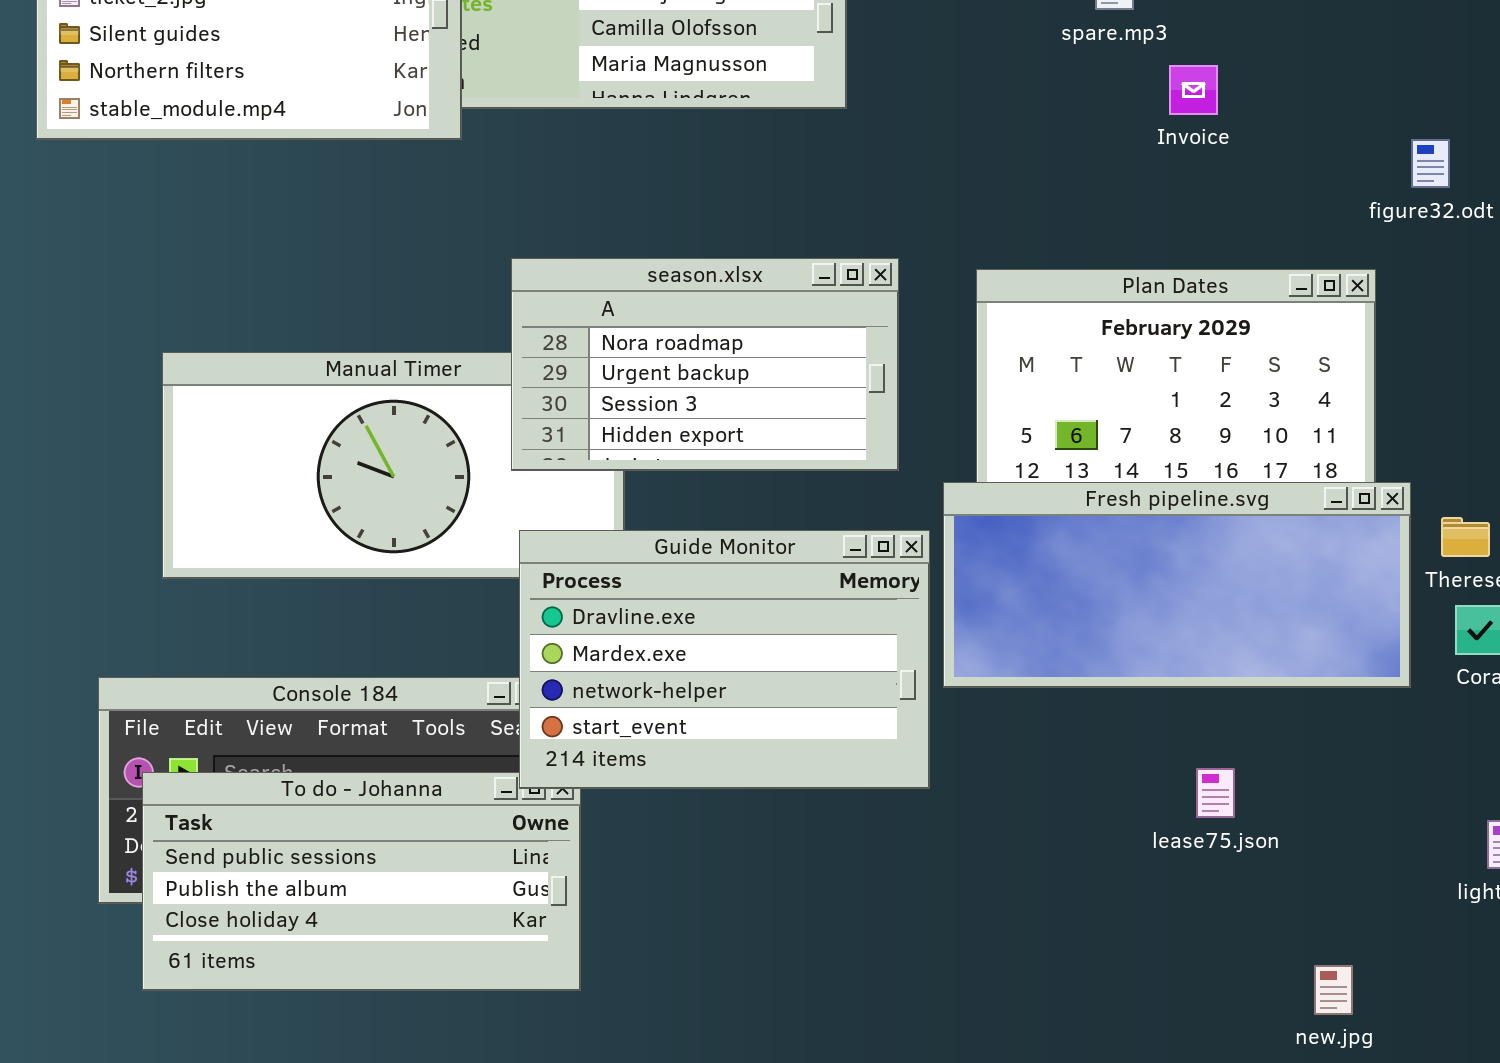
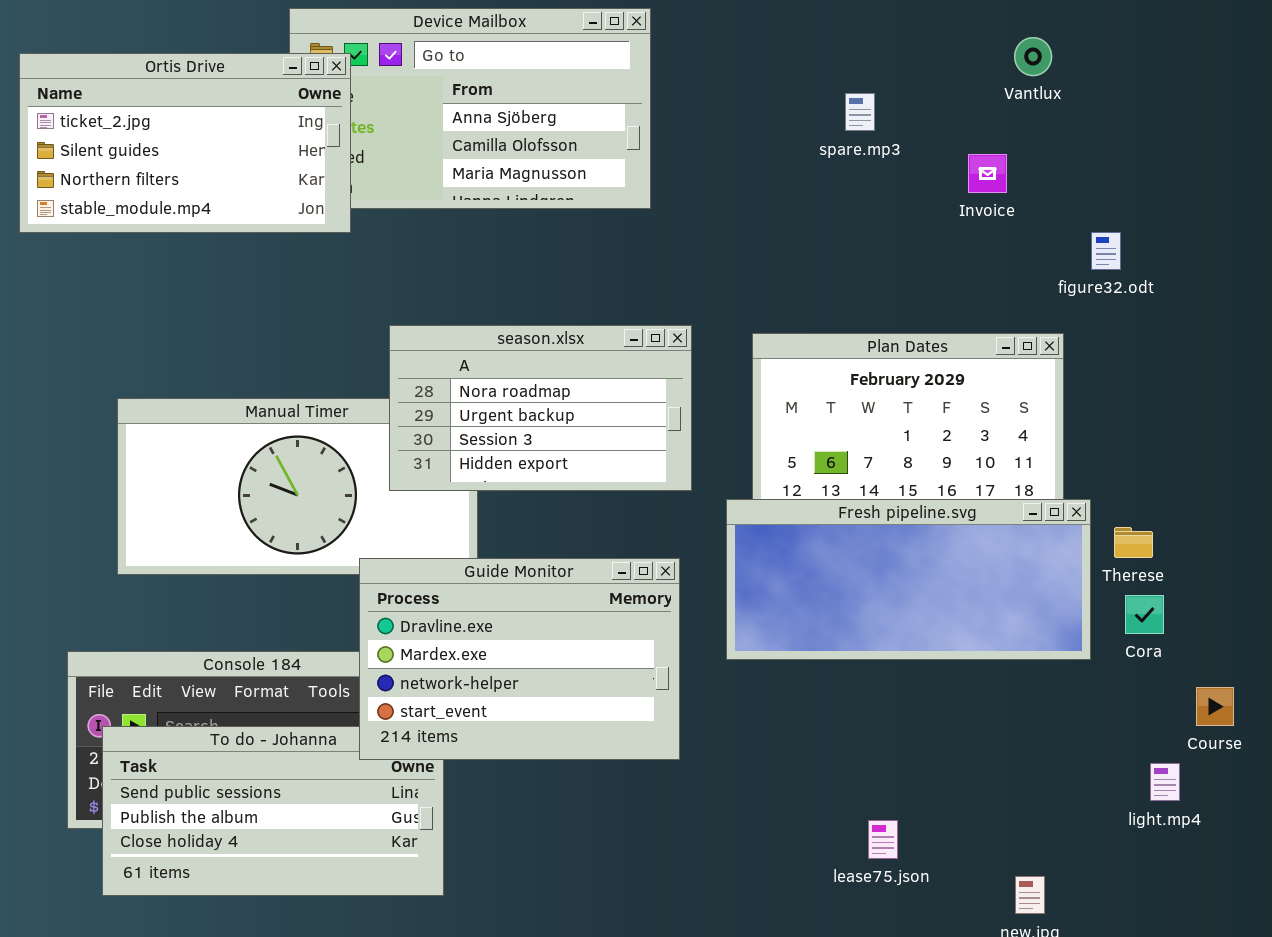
Invoice: [1169,65,1218,115] -> [968,154,1007,193], moved
Guide Monitor: [519,530,930,789] -> [359,558,680,760], moved
lease75.json: [1196,768,1235,818] -> [868,820,898,859], moved

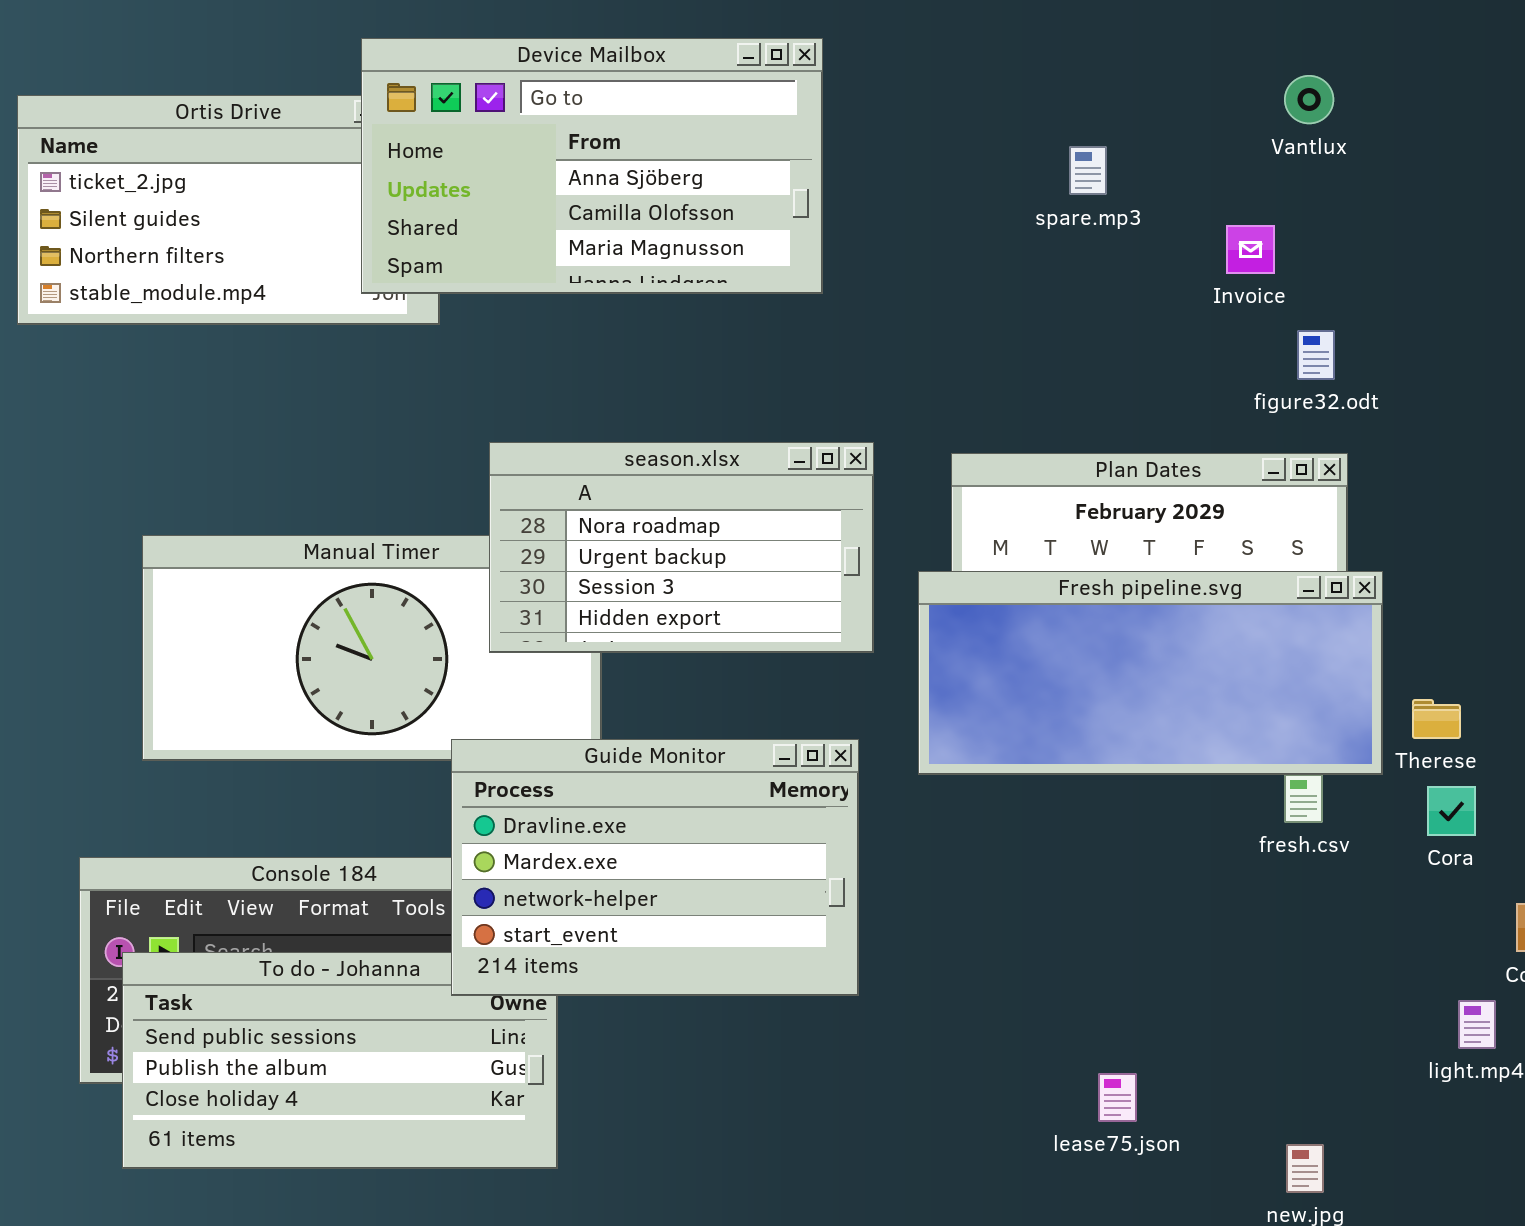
Device Mailbox: [289,8,651,209] -> [361,38,823,294], raised
figure32.odt: [1091,232,1121,270] -> [1297,330,1335,380], moved
Fresh pipeline.svg: [726,499,1091,660] -> [918,571,1383,775], moved

